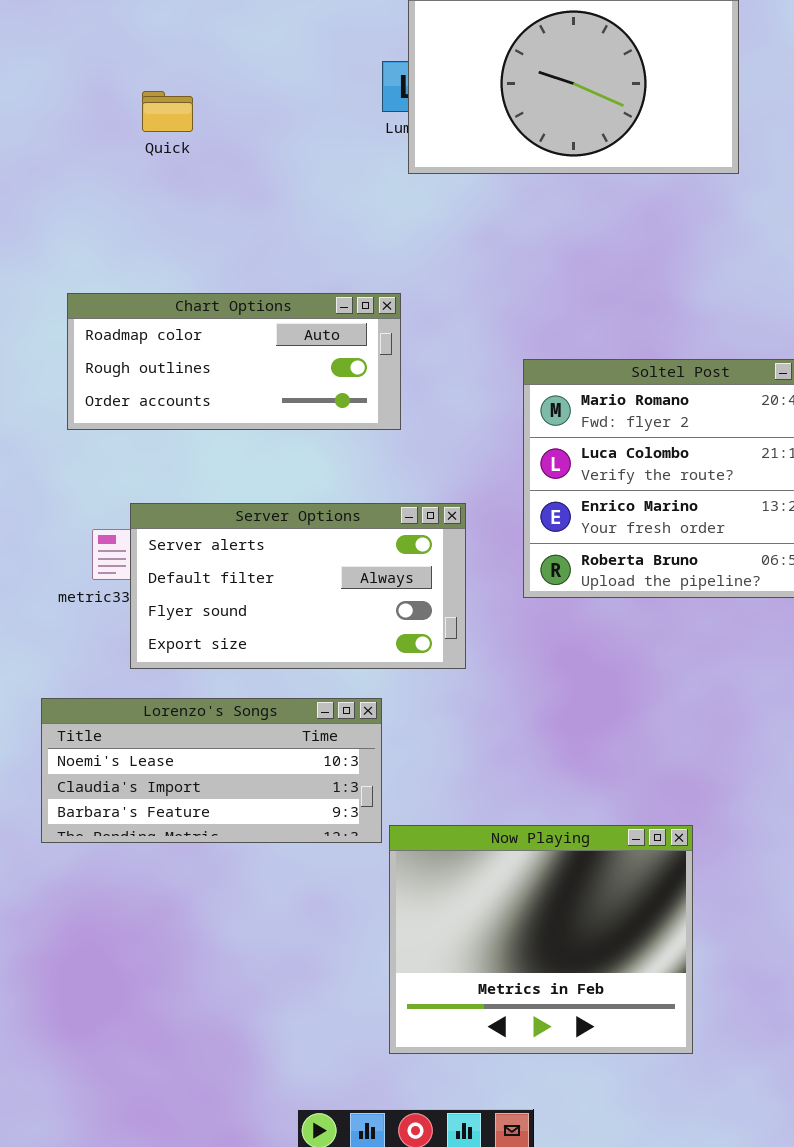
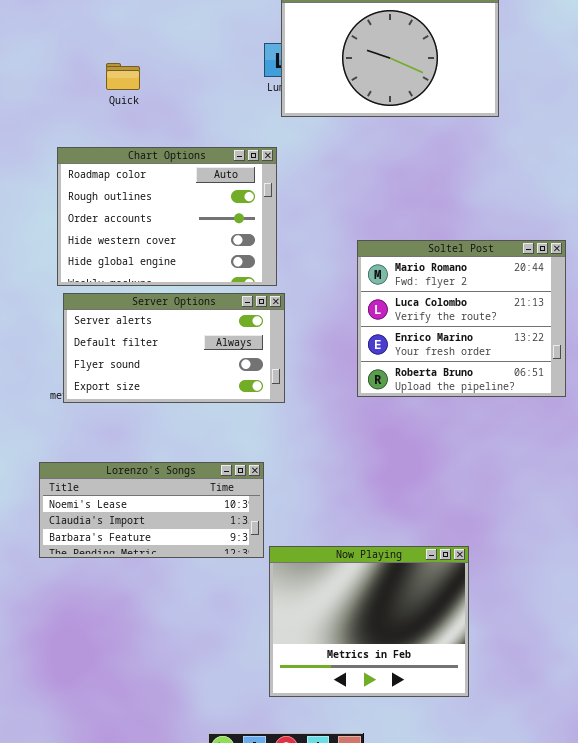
Chart Options: [67,293,401,430] -> [57,147,277,286], resized
Server Options: [130,503,466,669] -> [63,293,285,403], moved

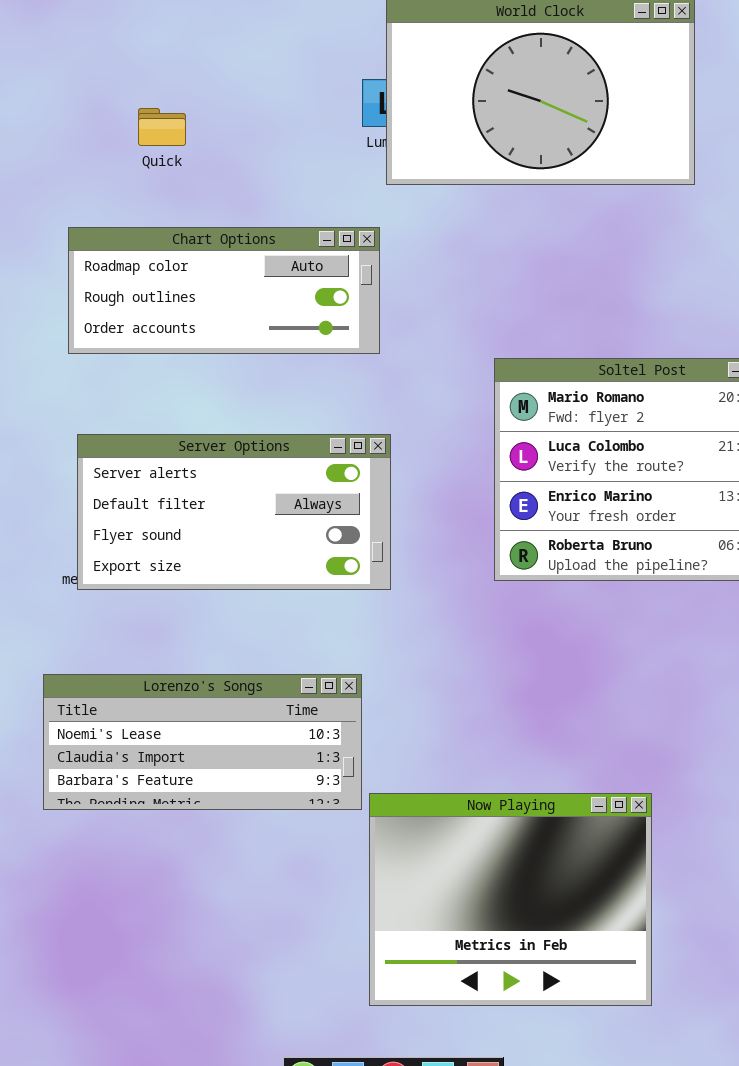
Chart Options: [57,147,277,286] -> [68,227,380,354], resized

